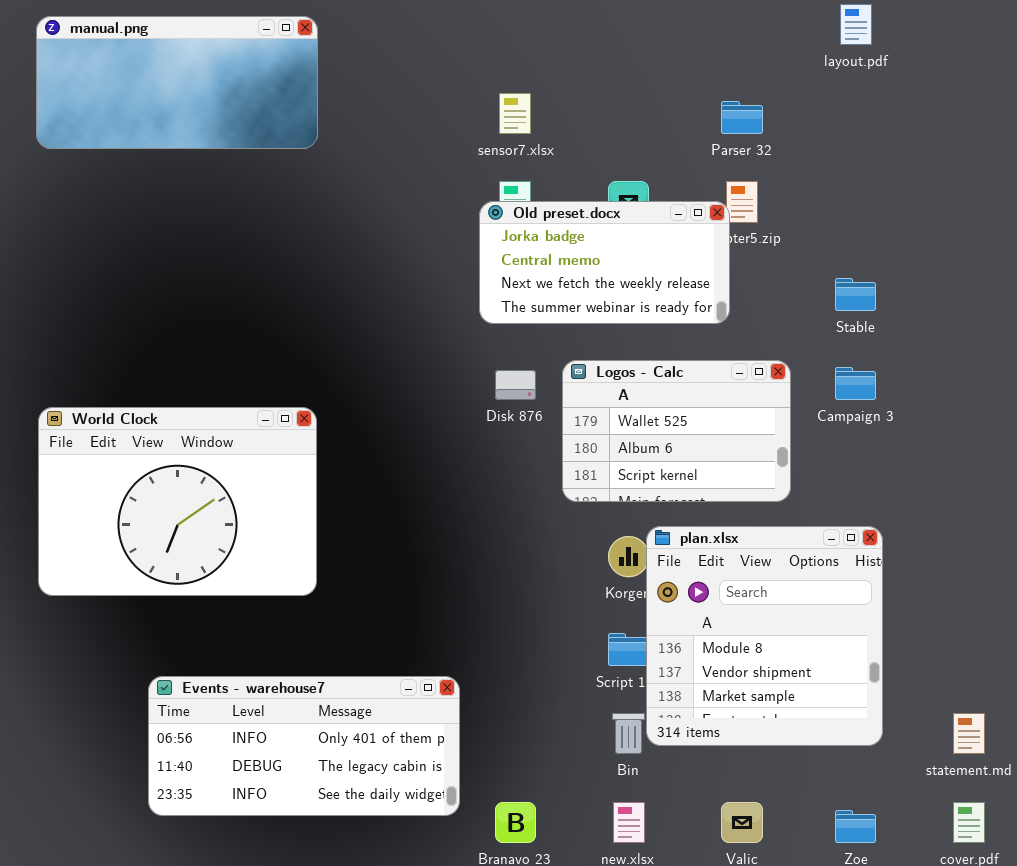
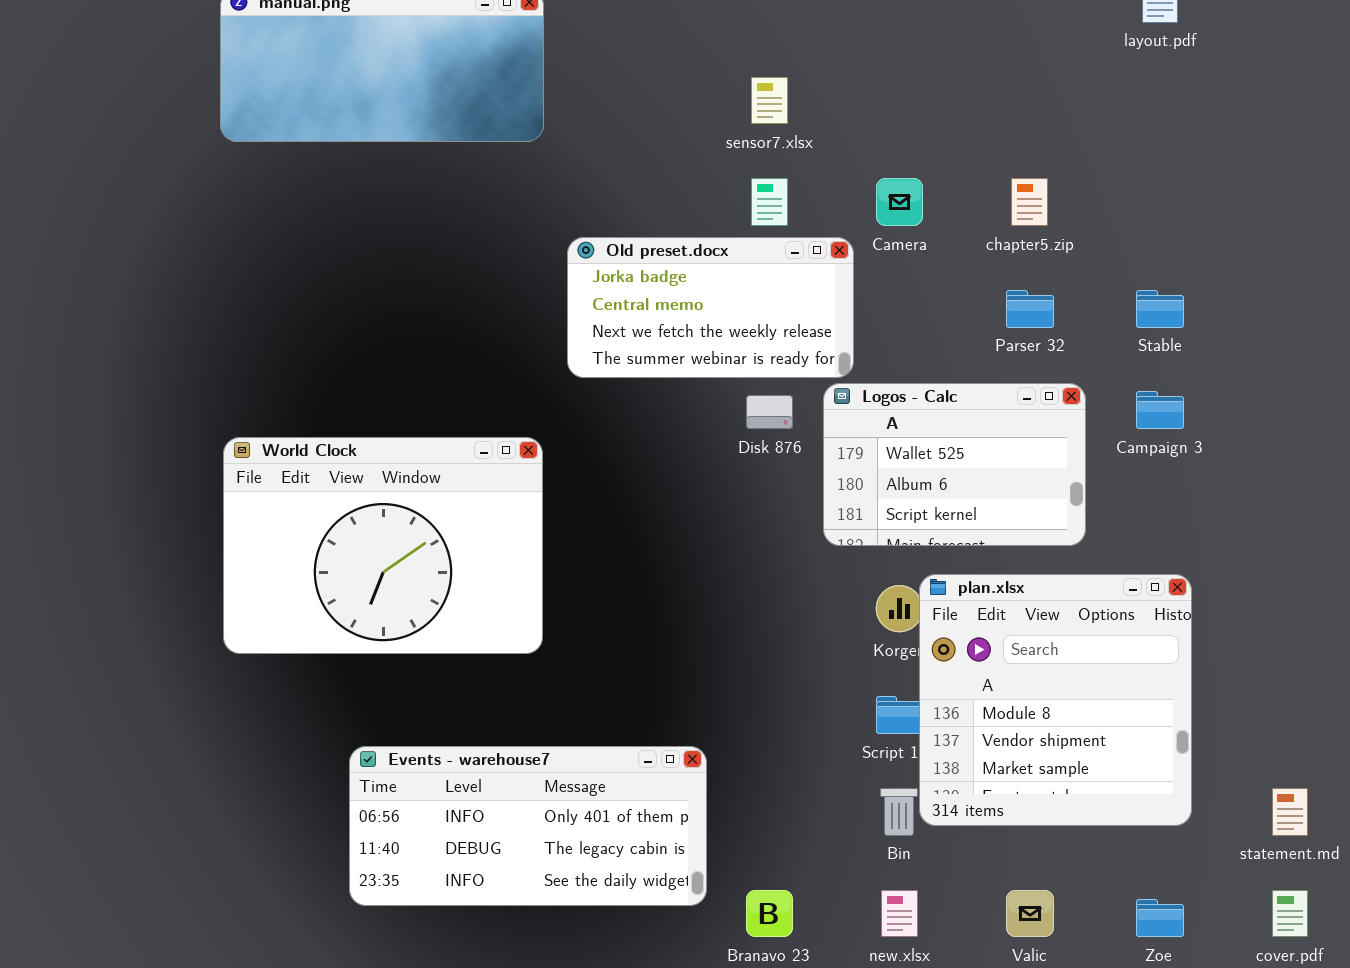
Parser 32: [721,101,763,134] -> [1006,290,1054,328], moved
Old preset.docx: [479,201,730,324] -> [567,237,854,378], moved

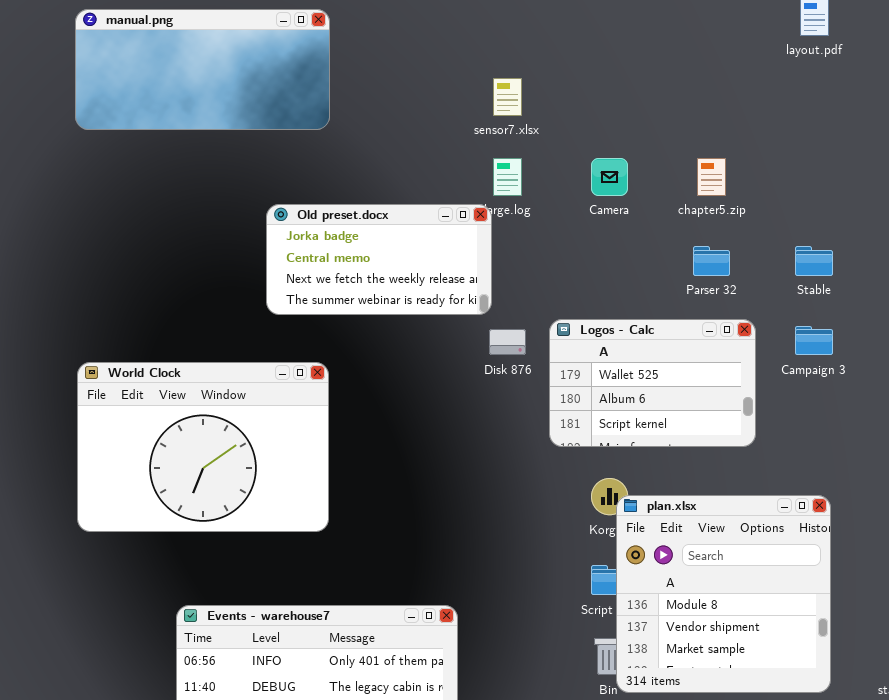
Old preset.docx: [567,237,854,378] -> [266,204,492,315], moved
plan.xlsx: [919,574,1192,826] -> [616,495,831,693], moved

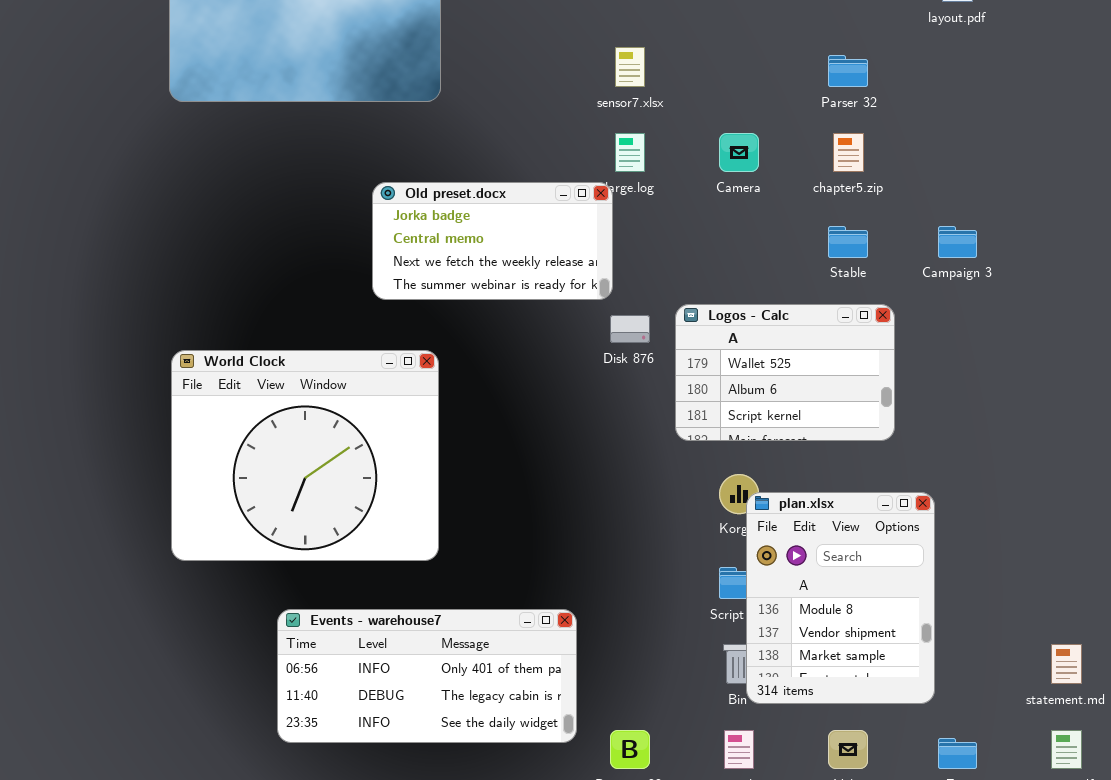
Parser 32: [693,246,730,276] -> [828,55,868,87], moved
Stable: [795,246,833,276] -> [828,226,868,258], moved
Campaign 3: [795,326,833,355] -> [938,226,977,258], moved
World Clock: [77,362,329,532] -> [171,350,439,561], resized
plan.xlsx: [616,495,831,693] -> [746,492,935,704], resized

